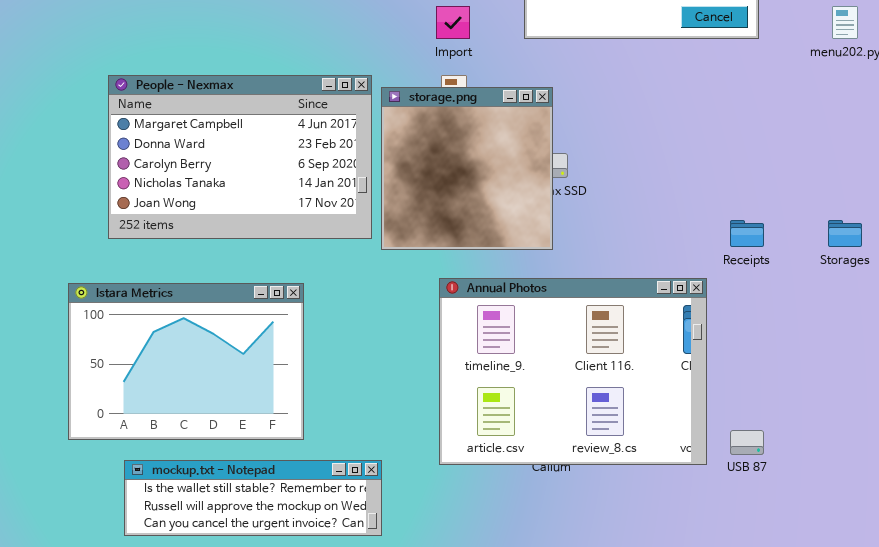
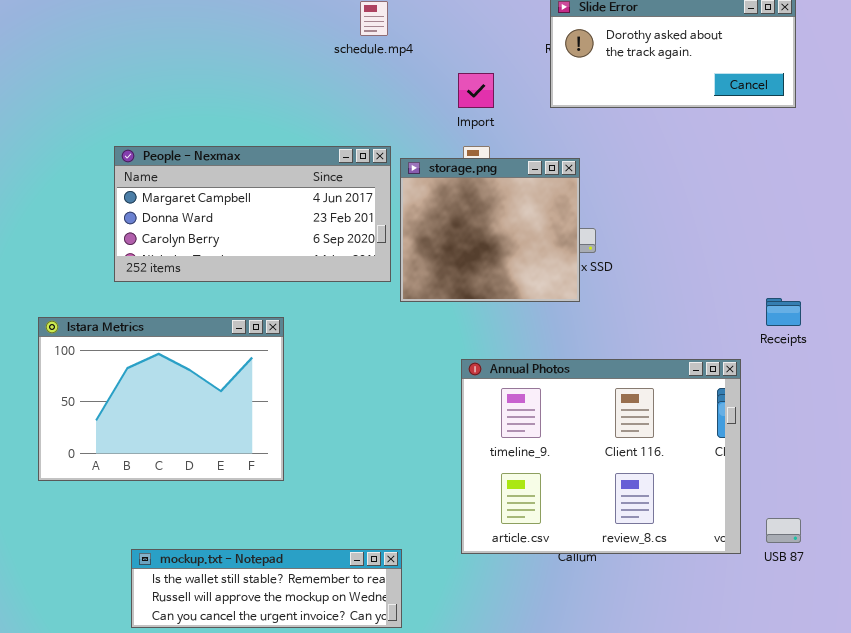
People - Nexmax: [108,75,372,239] -> [114,146,391,282], resized
storage.png: [381,87,553,250] -> [400,158,580,302], resized
Istara Metrics: [68,283,304,440] -> [38,317,284,481], moved

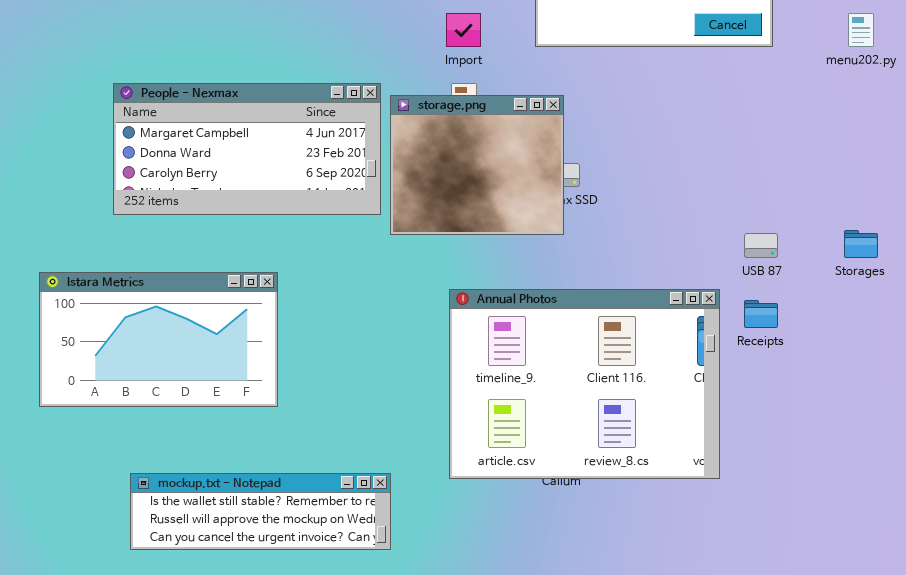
Receipts: [766,298,801,326] -> [744,300,778,328], moved
Istara Metrics: [38,317,284,481] -> [39,272,278,407], resized
USB 87: [766,518,801,543] -> [744,233,778,258], moved

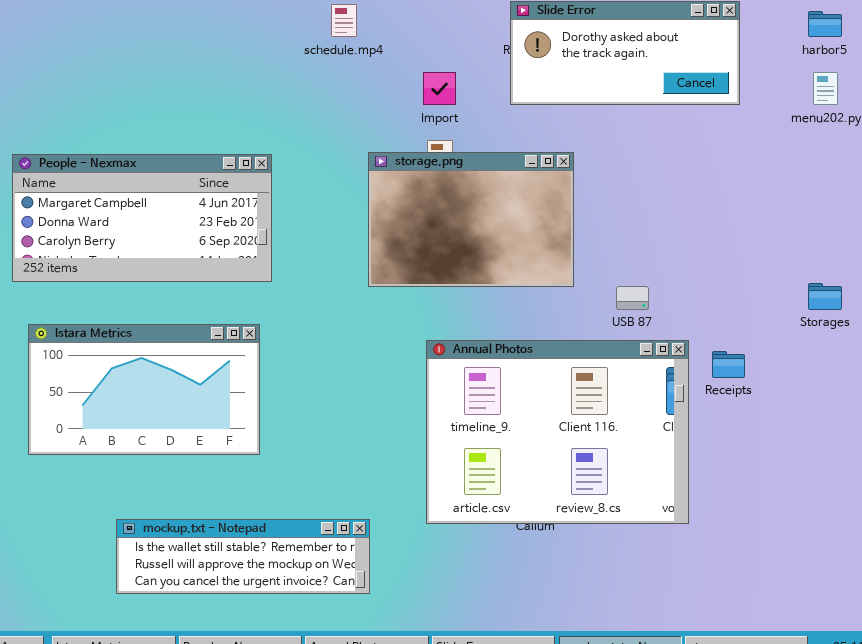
People - Nexmax: [113,83,381,215] -> [12,154,272,282], moved
storage.png: [390,95,564,235] -> [368,152,574,287], resized
USB 87: [744,233,778,258] -> [616,286,649,310], moved

